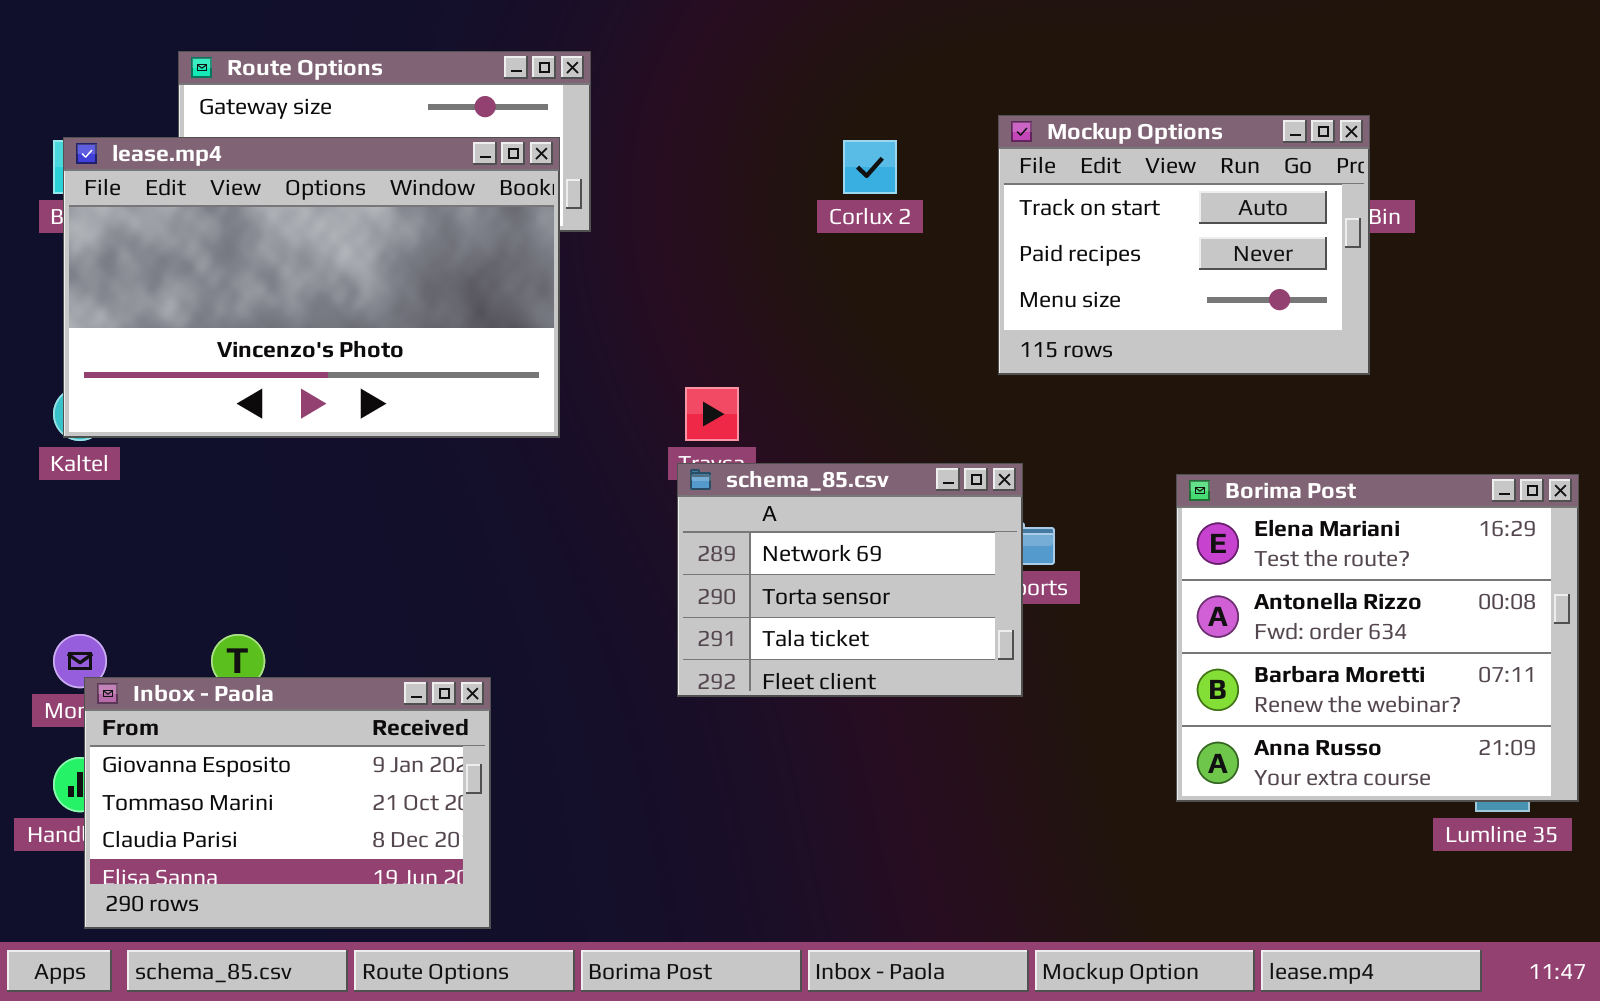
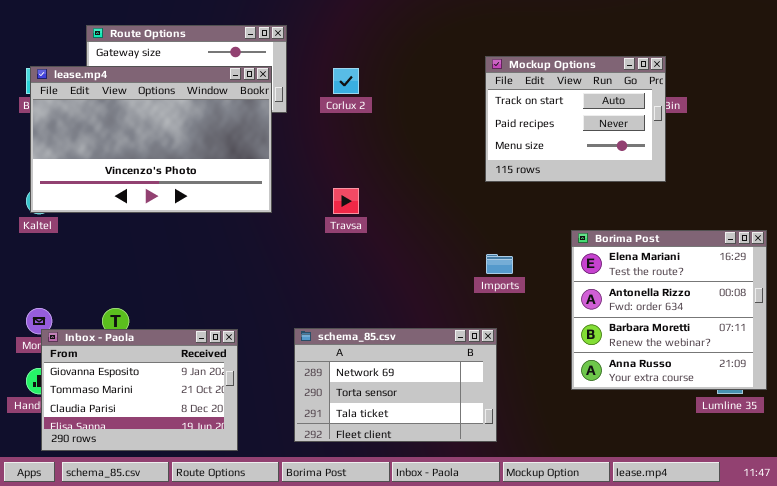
Corlux 2: [843,140,897,194] -> [333,68,359,94], moved
schema_85.csv: [677,463,1023,697] -> [294,328,497,442], moved, resized

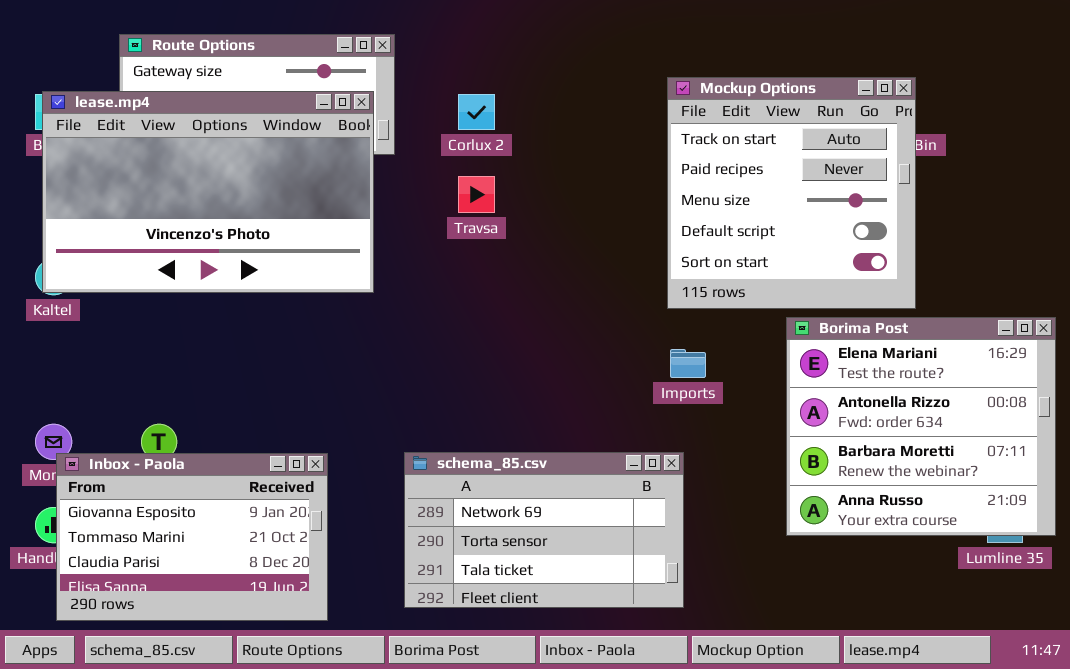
Mockup Options: [485,56,666,182] -> [667,77,916,309], resized
Travsa: [333,188,359,214] -> [458,176,495,213], moved

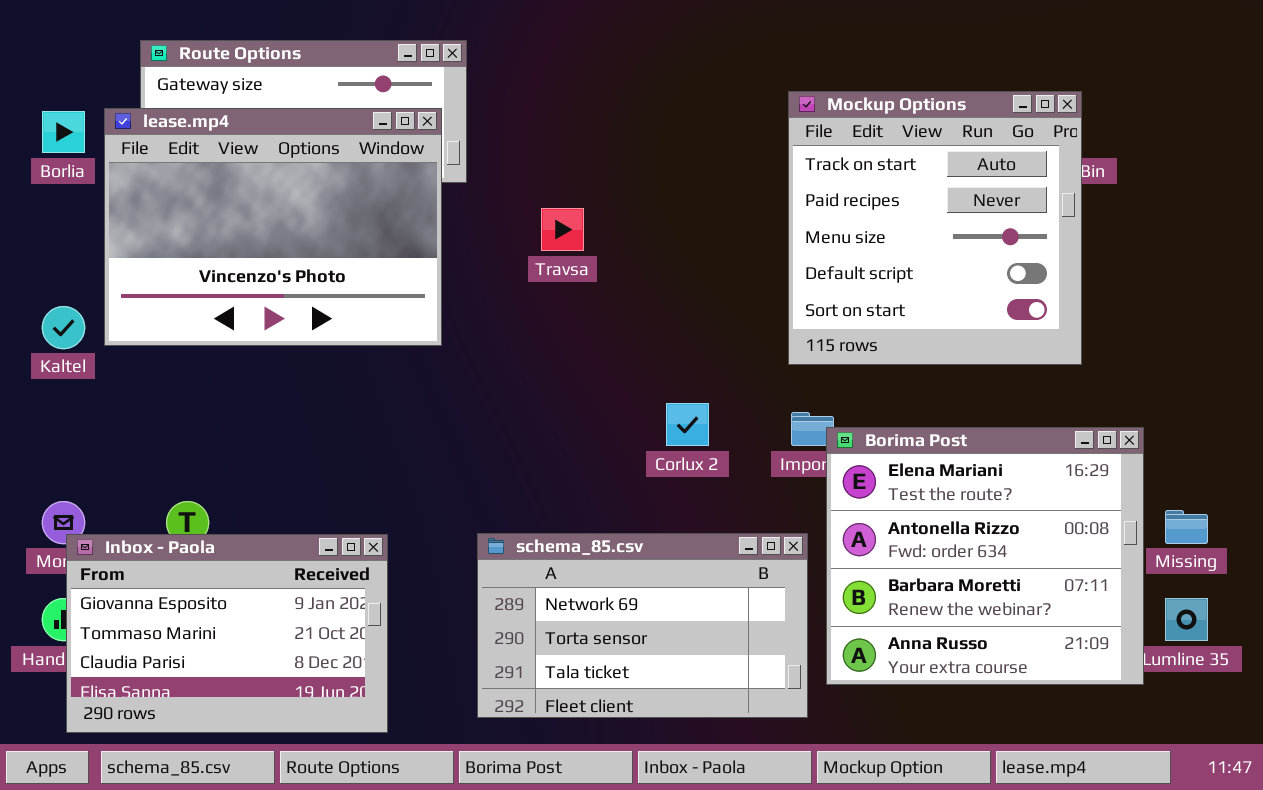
lease.mp4: [42,91,374,293] -> [104,108,442,346], resized
Corlux 2: [458,94,495,130] -> [666,403,709,446], moved
Borima Post: [786,317,1056,536] -> [826,427,1144,685], moved

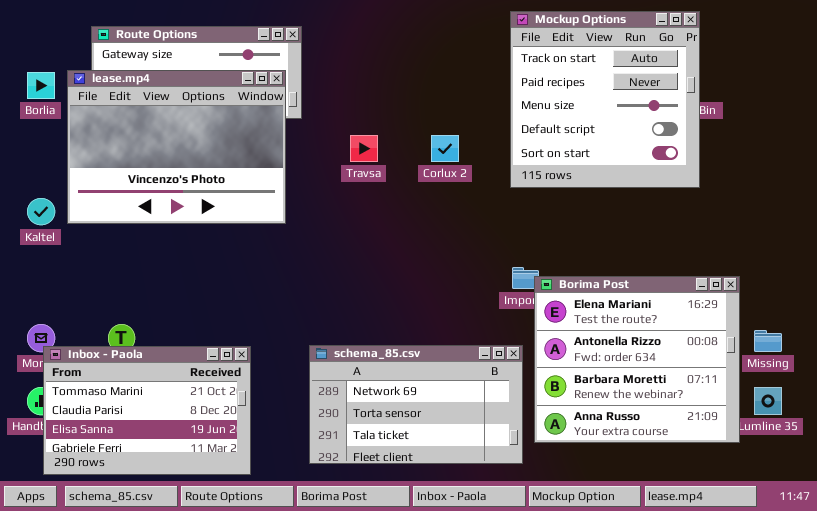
Mockup Options: [788,91,1082,365] -> [510,11,700,188], moved
Corlux 2: [666,403,709,446] -> [431,135,459,162], moved
Inbox - Paola: [66,534,388,733] -> [43,346,251,475], scrolled down 1 row

